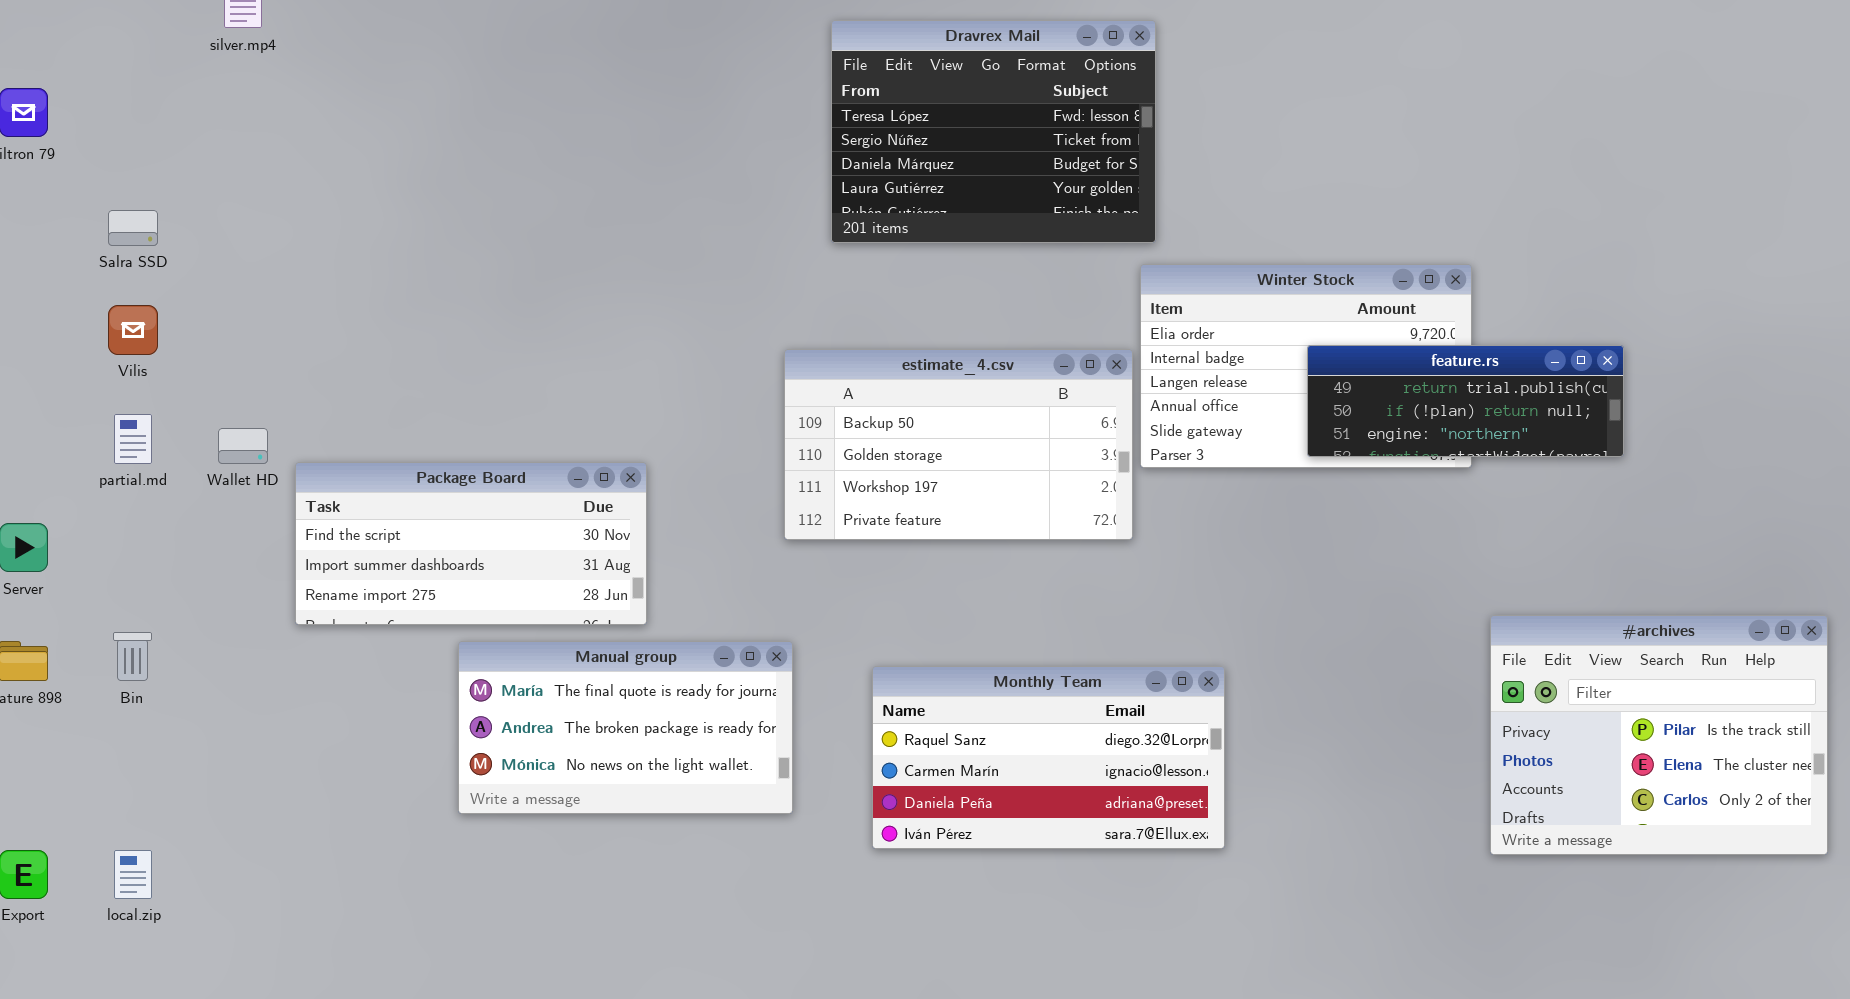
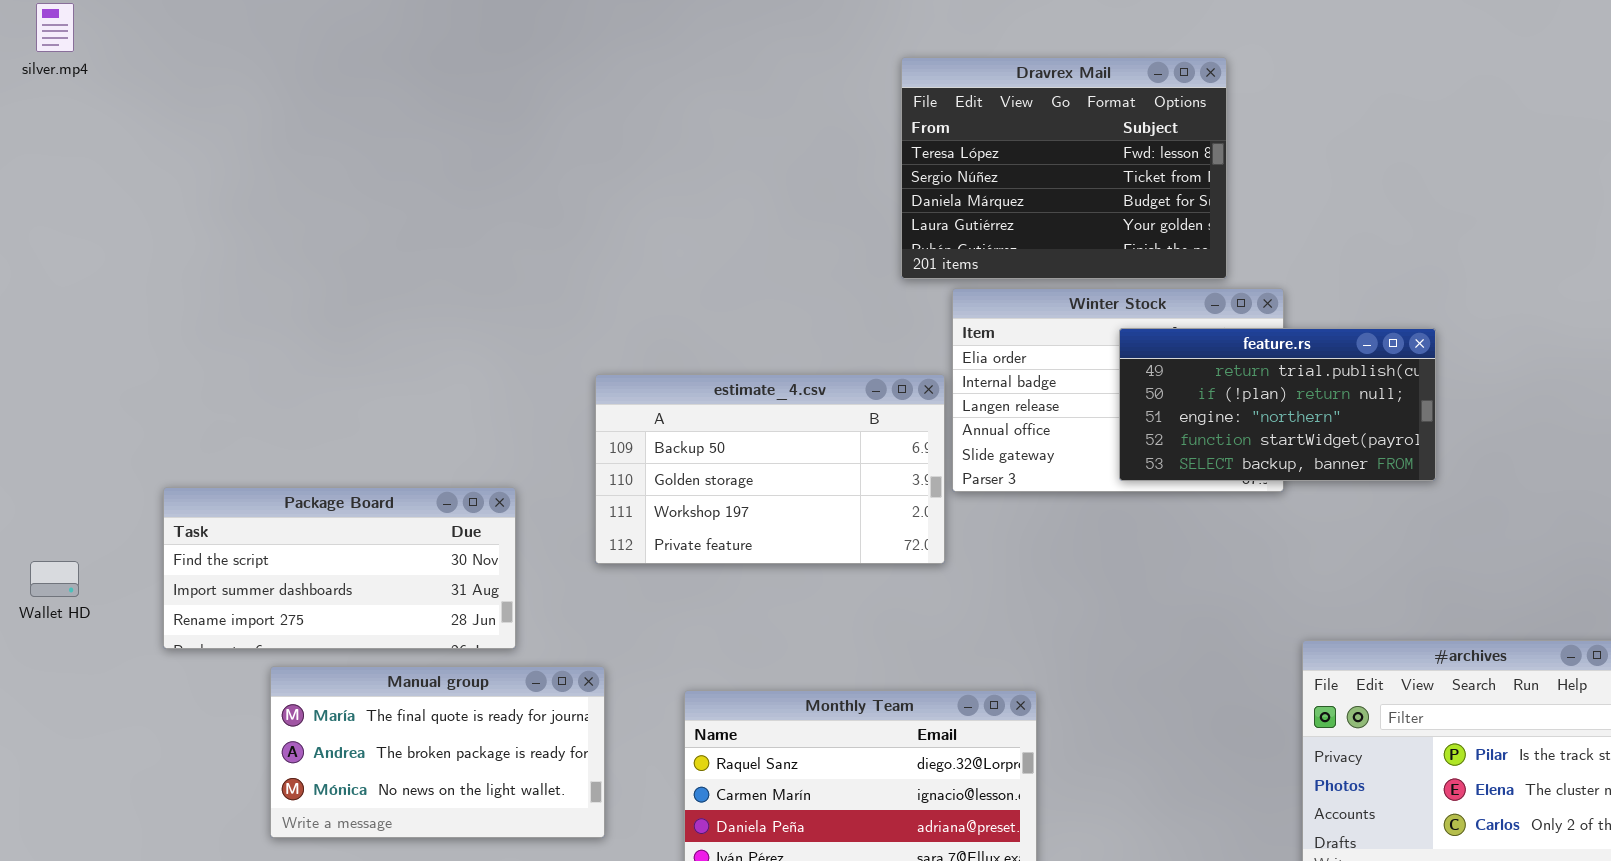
Dravrex Mail: [831,20,1156,243] -> [901,57,1227,279], moved
feature.rs: [1307,345,1624,457] -> [1119,328,1436,481], resized
Wallet HD: [218,428,268,464] -> [30,561,79,597], moved
Package Board: [295,462,647,625] -> [163,487,516,649], moved

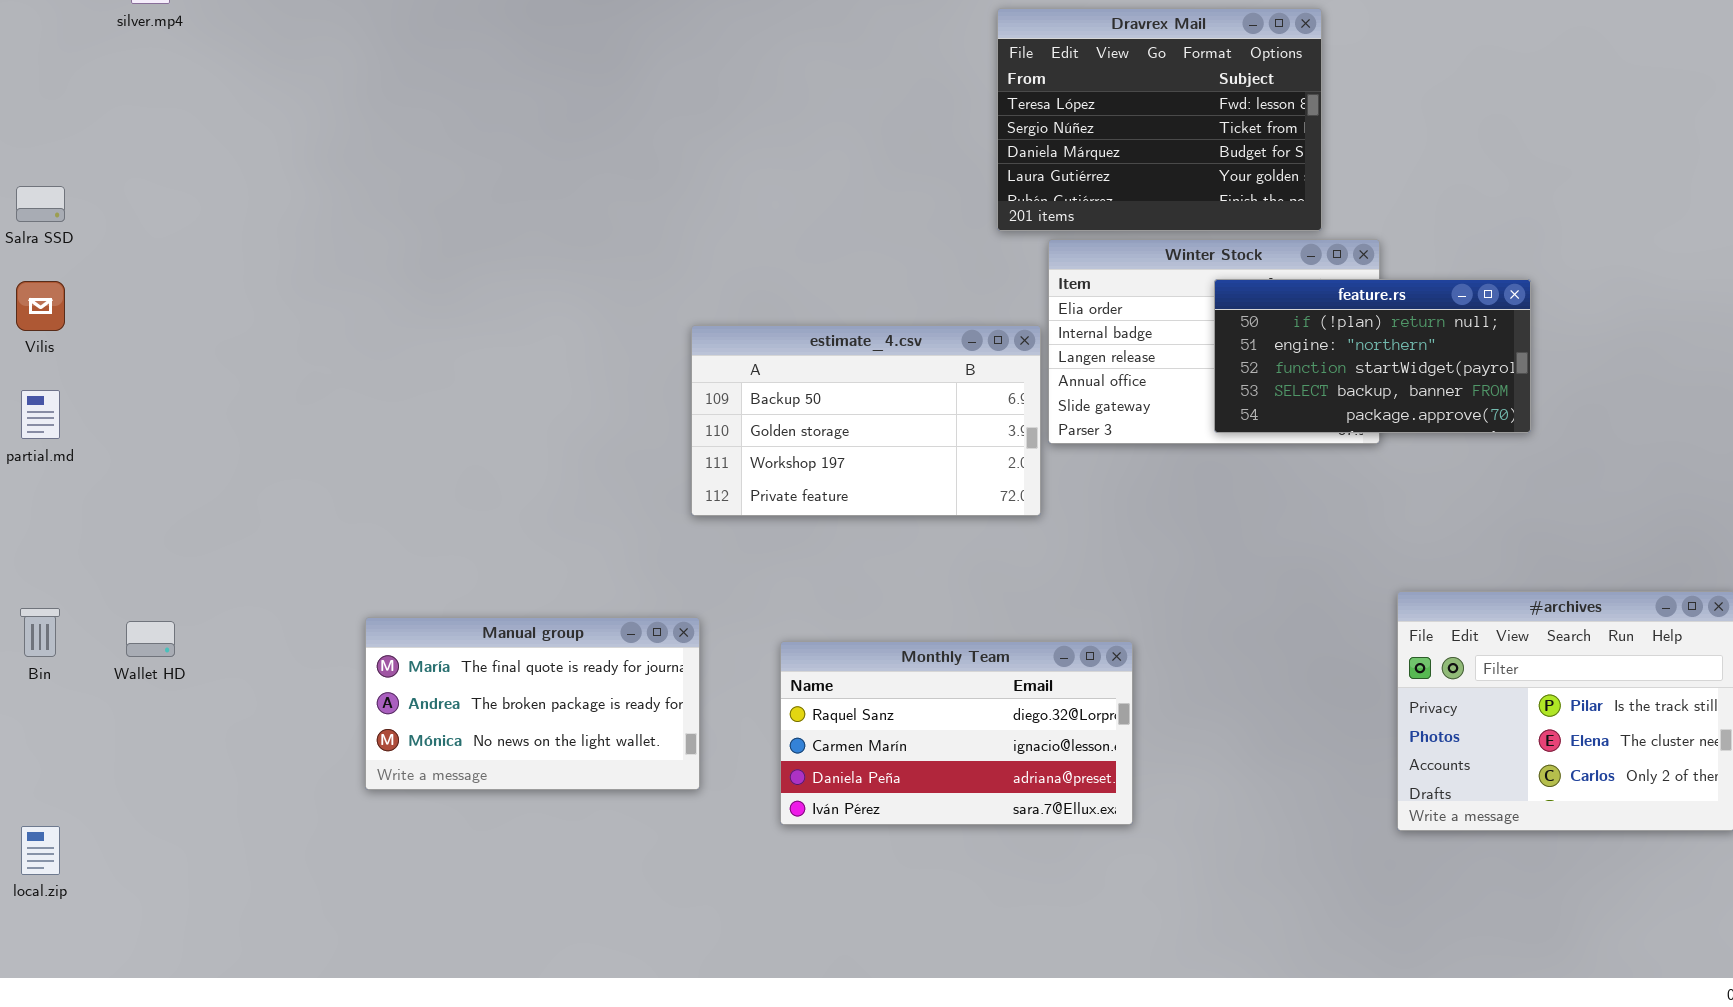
feature.rs: [1119,328,1436,481] -> [1214,279,1531,433], scrolled down 1 row
Package Board: [163,487,516,649] -> none, closed
Wallet HD: [30,561,79,597] -> [126,621,175,657], moved

